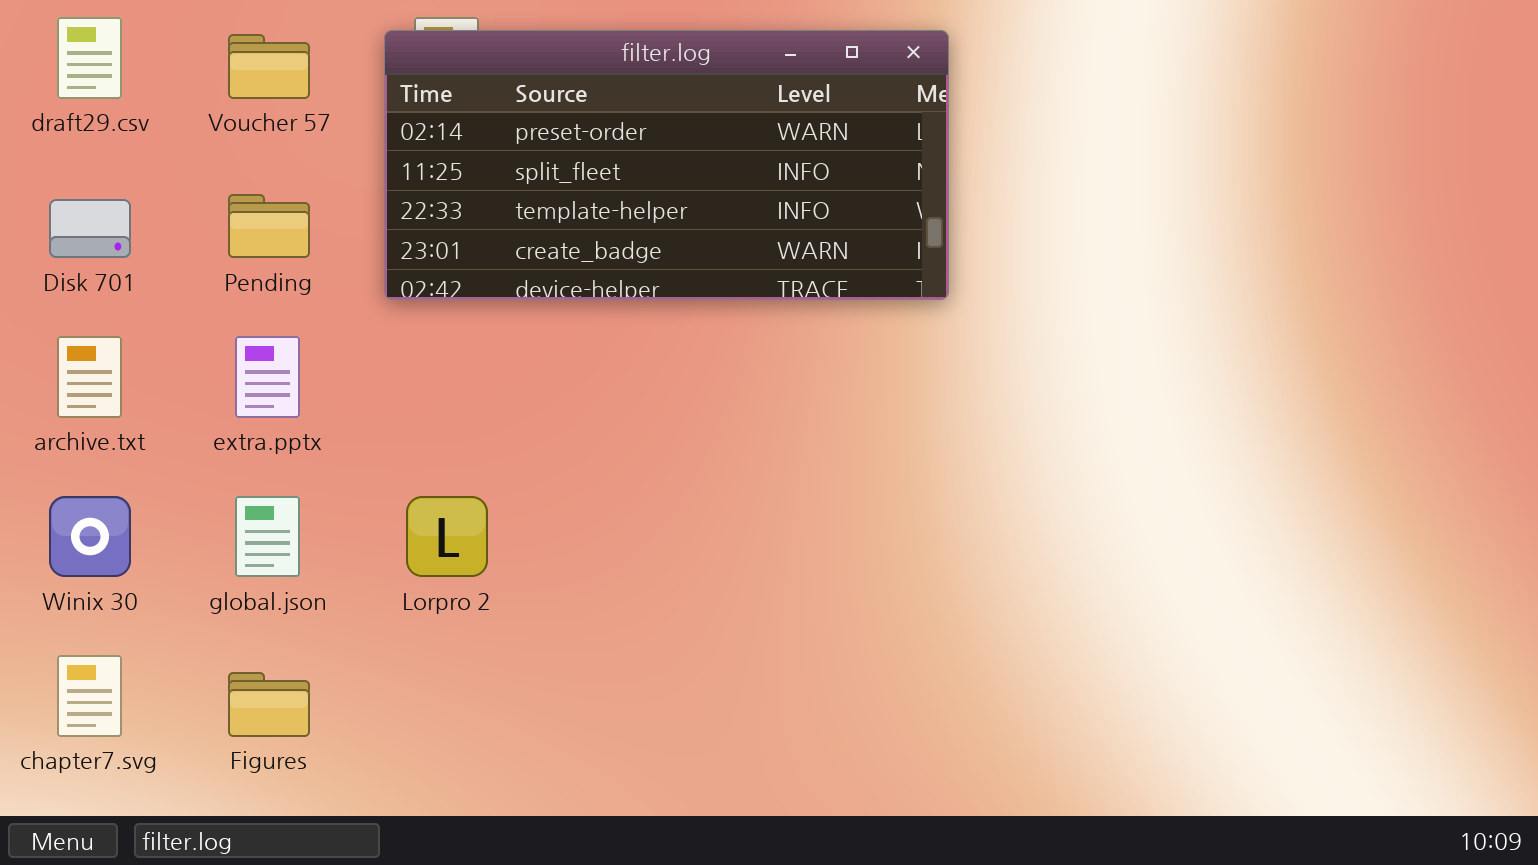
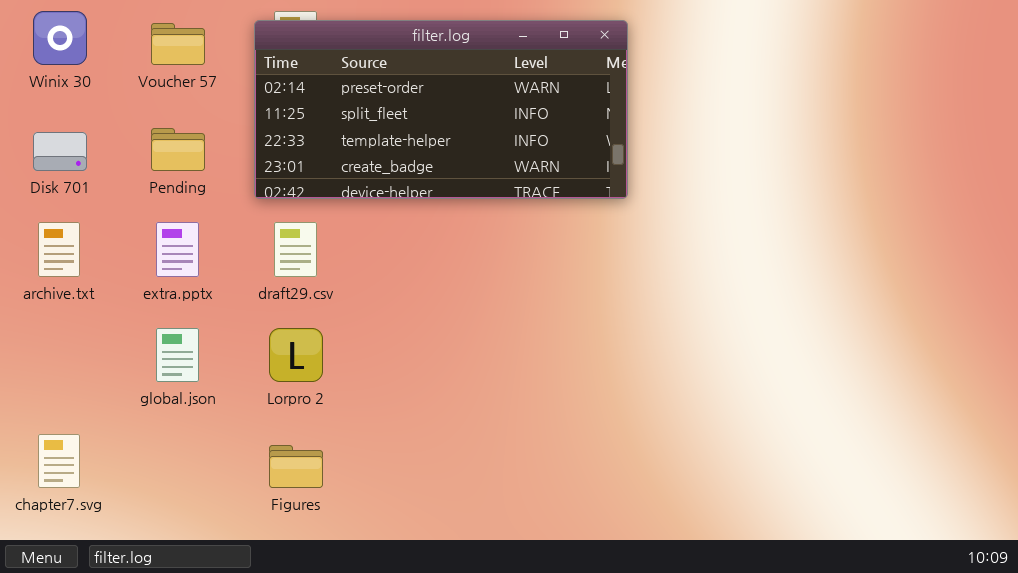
draft29.csv: [57,17,122,99] -> [274,222,317,277], moved
Winix 30: [49,496,131,577] -> [33,11,87,65], moved
Figures: [228,672,310,737] -> [269,445,323,488], moved

